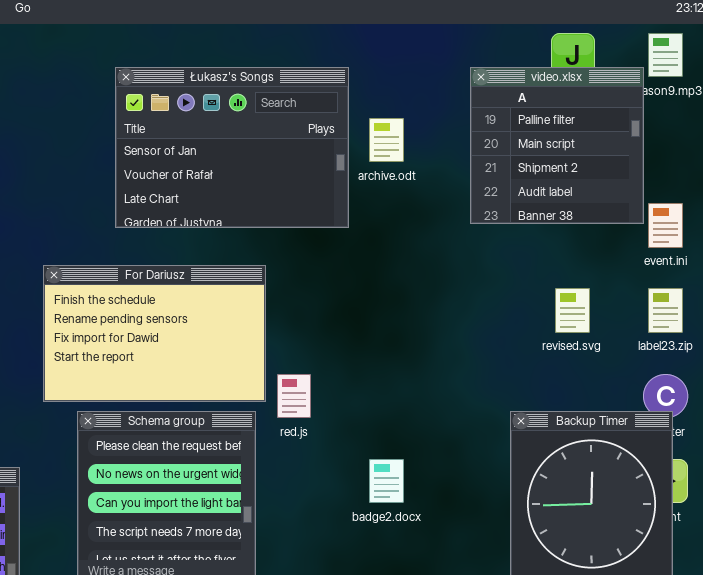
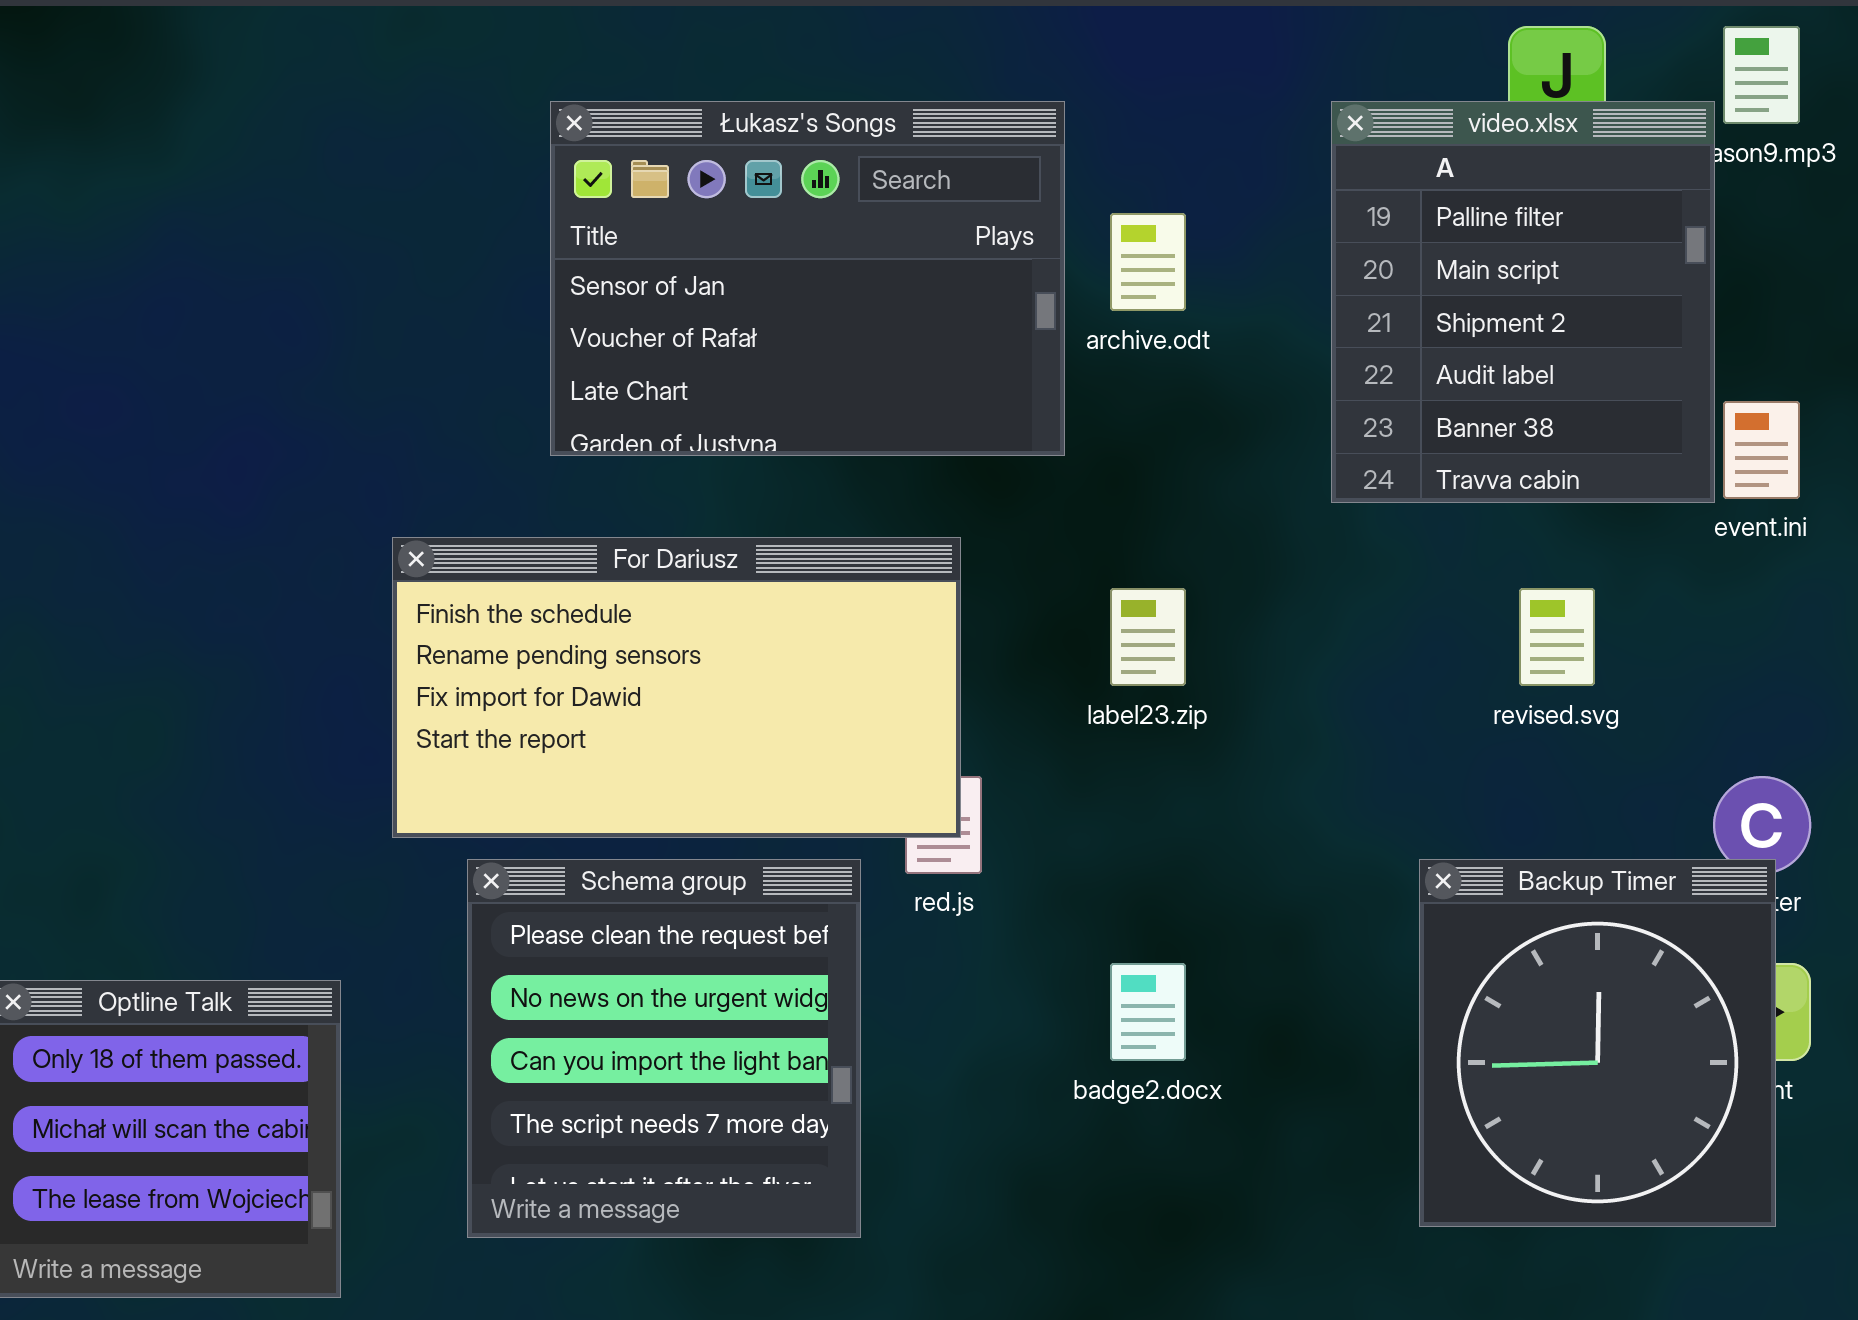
video.xlsx: [470,67,644,224] -> [1331,101,1715,503], resized
For Dariusz: [43,265,266,402] -> [392,537,961,838], resized
label23.zip: [648,288,683,333] -> [1110,588,1186,686], moved

